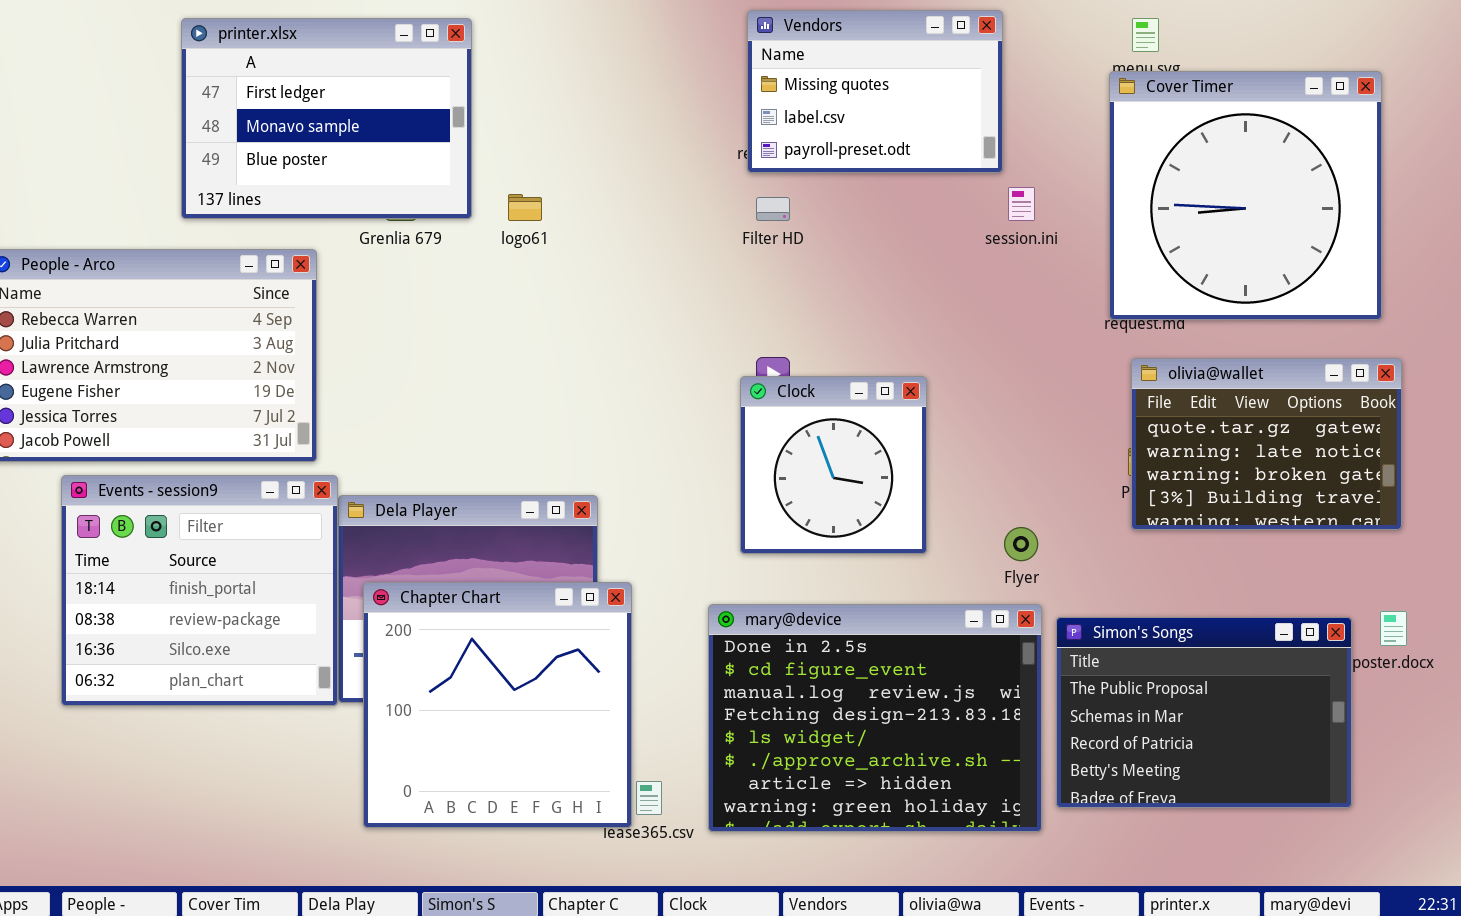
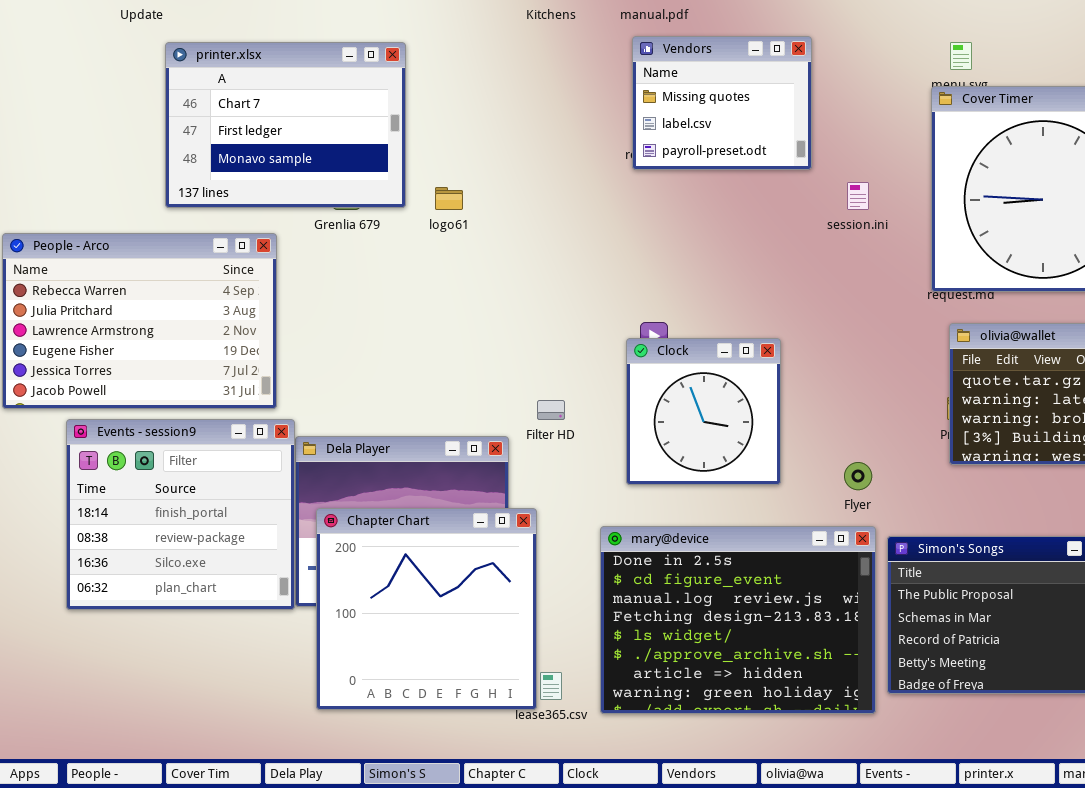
Vendors: [747,10,1003,173] -> [632,36,812,170], resized
printer.xlsx: [181,18,472,219] -> [165,42,406,208], scrolled up 1 row
Filter HD: [756,197,790,221] -> [537,400,565,420], moved

